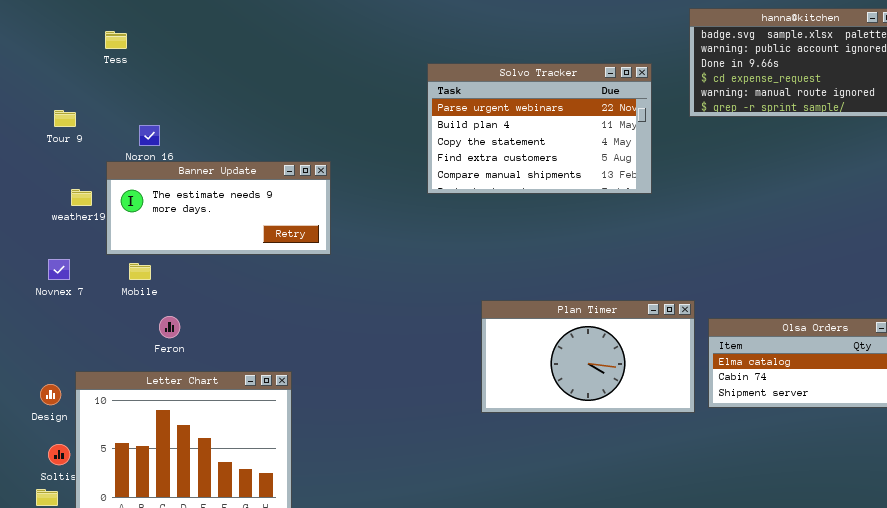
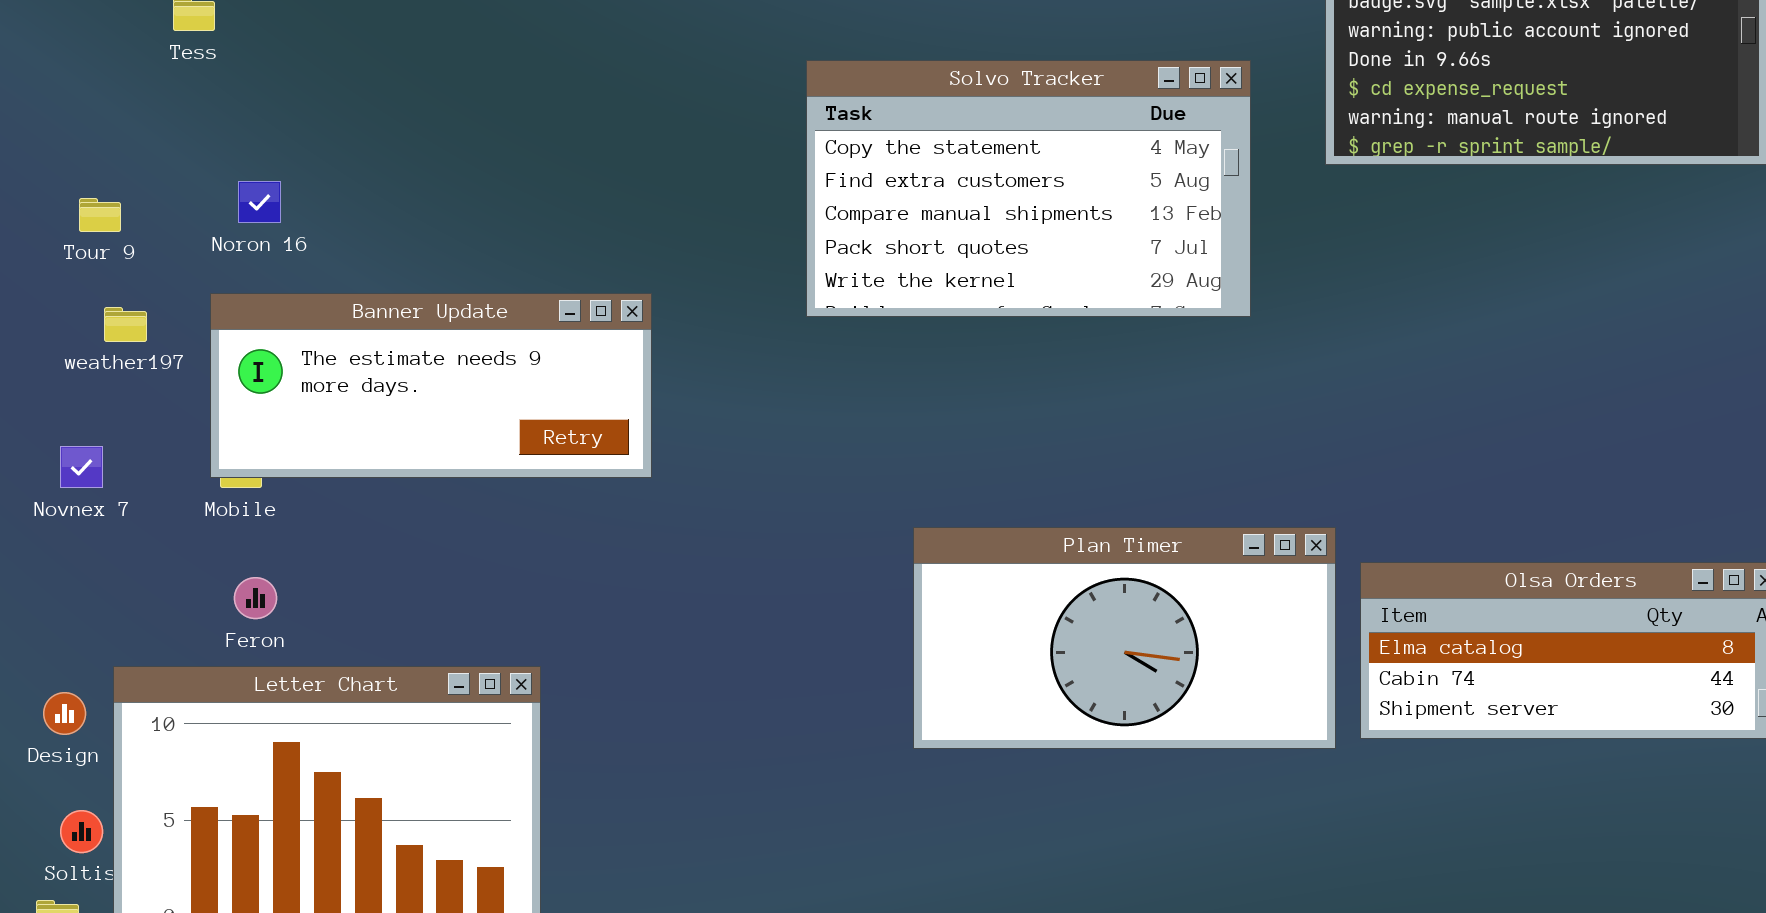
Solvo Tracker: [427,63,652,194] -> [806,60,1251,317], scrolled down 2 rows
Tour 9: [54,110,76,127] -> [79,198,121,232], moved
Banner Update: [106,161,331,255] -> [210,293,652,478], moved
Feron: [159,316,180,338] -> [234,577,277,619], moved

